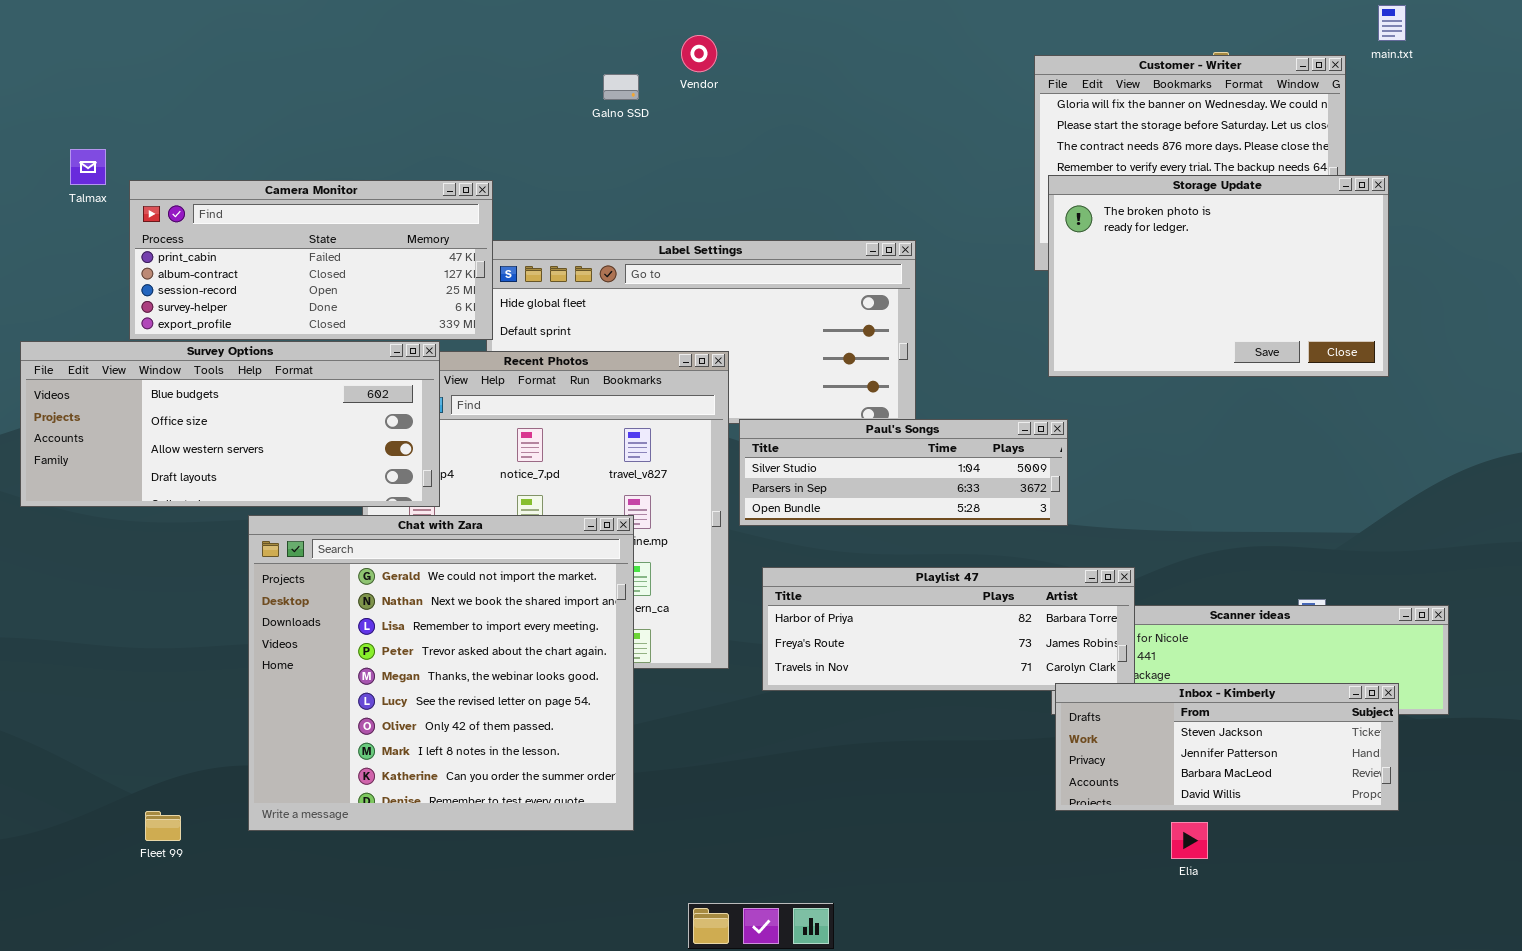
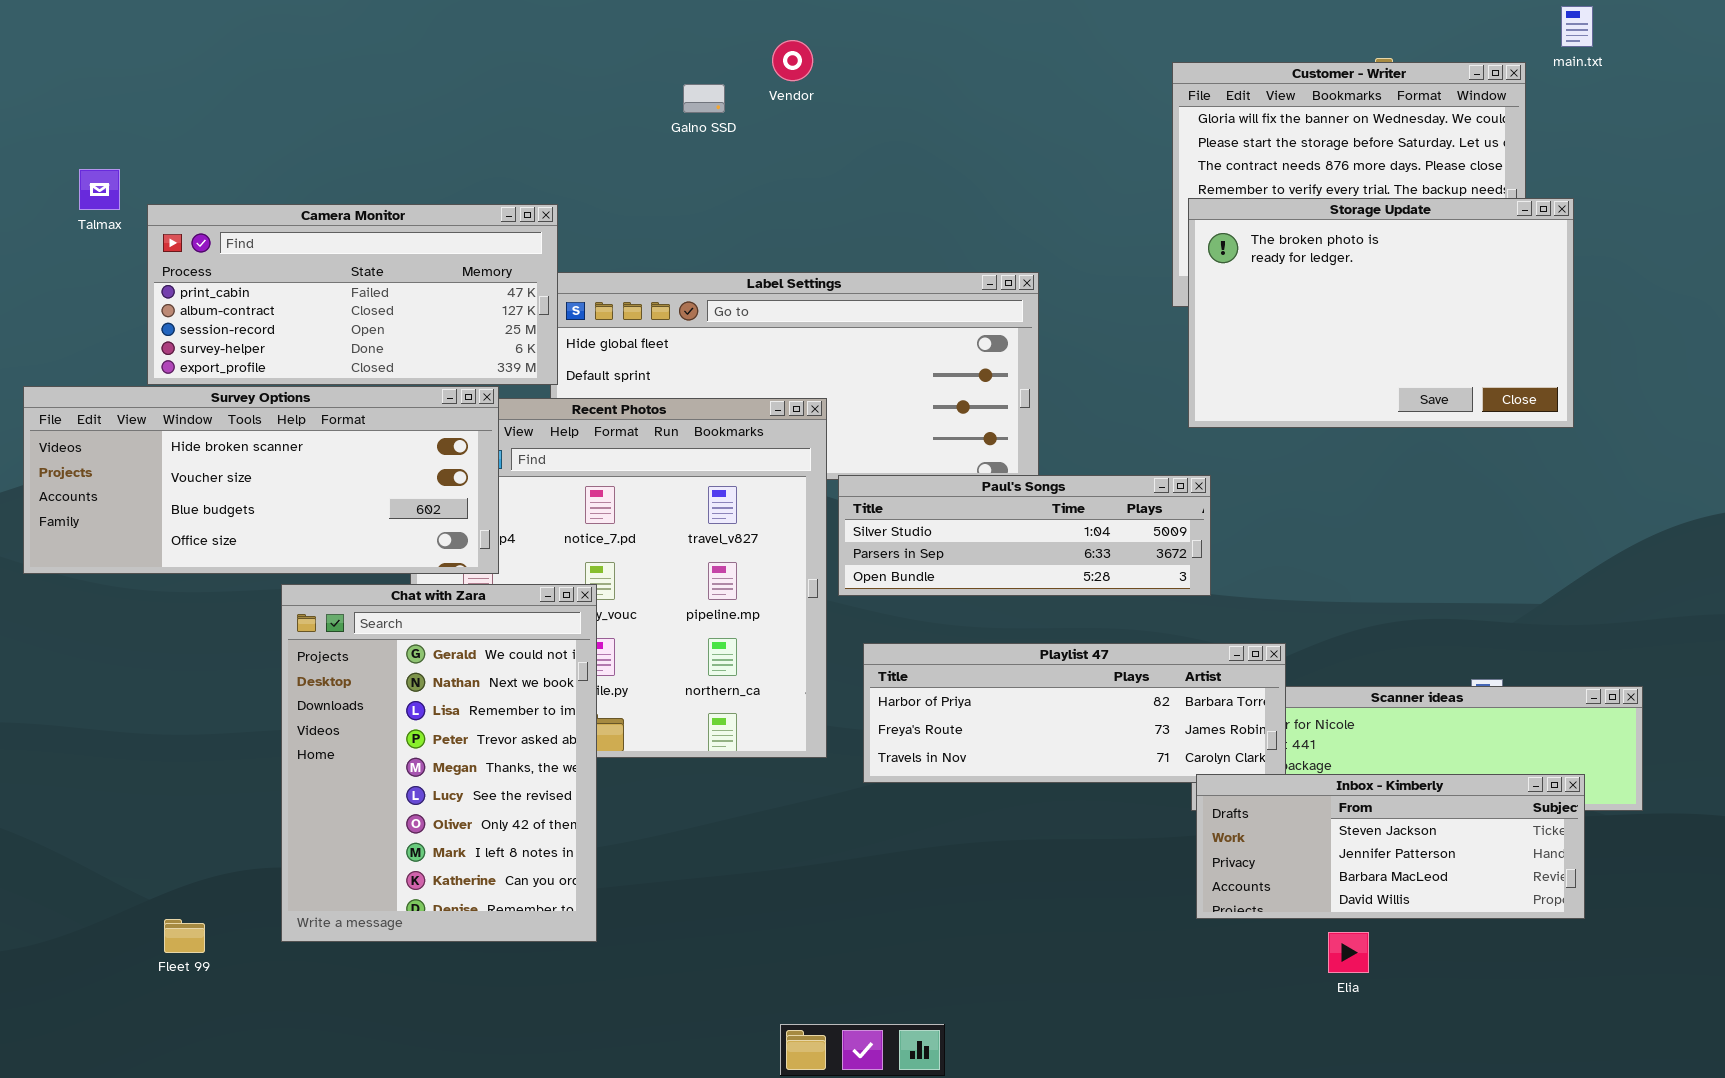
Survey Options: [20,341,440,507] -> [23,386,499,574], scrolled up 2 rows
Chat with Zara: [248,515,634,831] -> [281,584,597,942], resized

